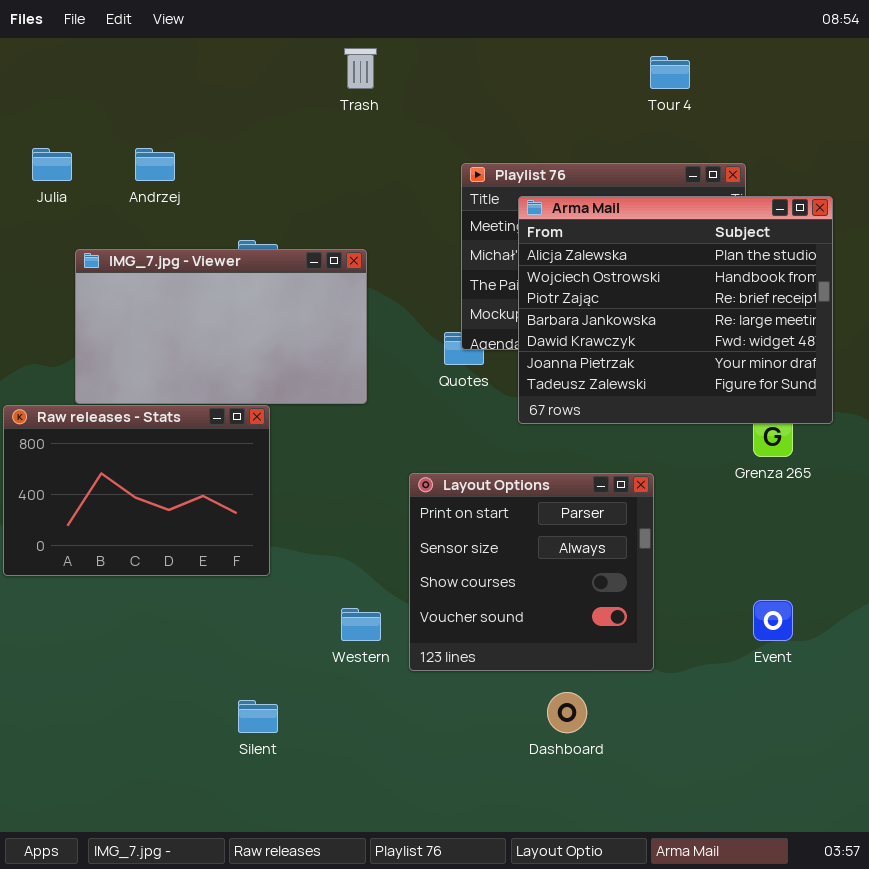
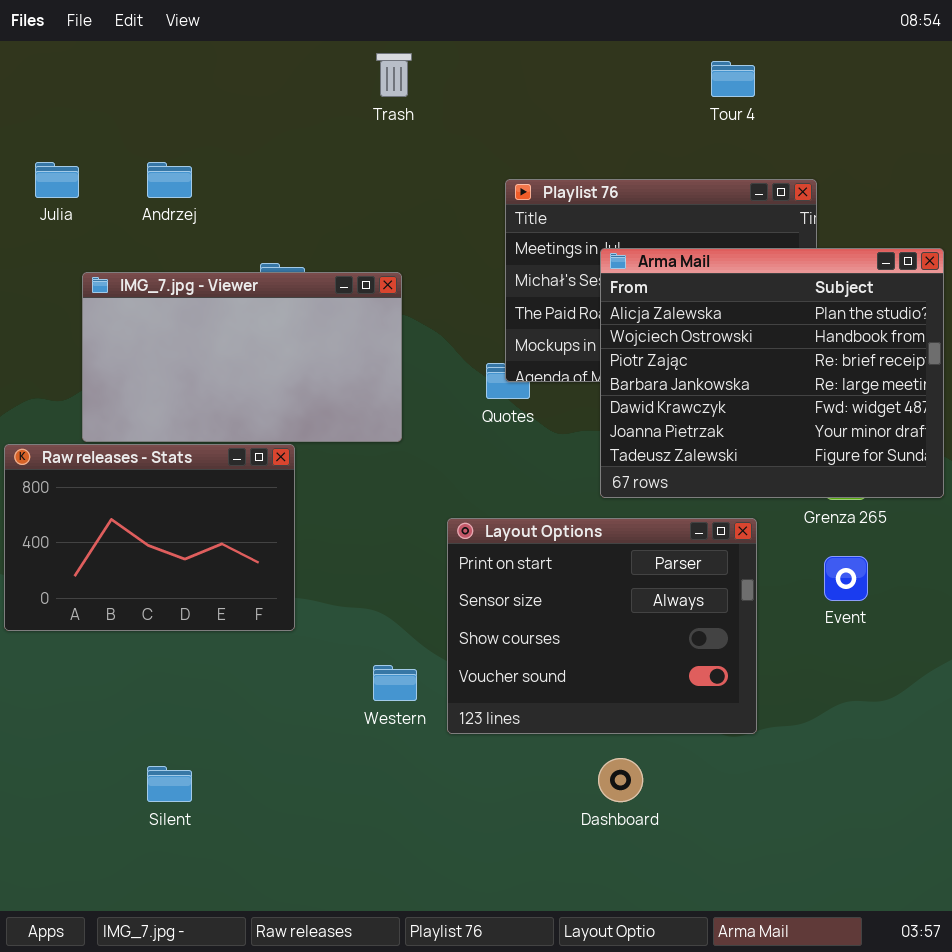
Arma Mail: [518,196,833,424] -> [600,248,944,498], moved
Layout Options: [409,473,654,671] -> [447,518,757,734], resized
Event: [753,600,793,641] -> [824,556,868,601], moved
Silent: [238,700,278,733] -> [147,766,192,802], moved

